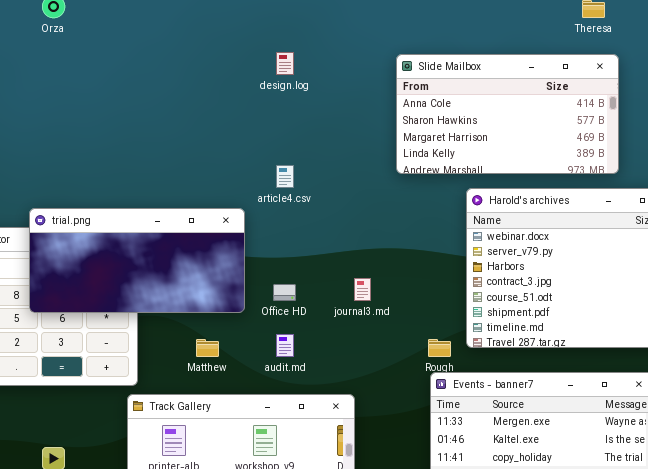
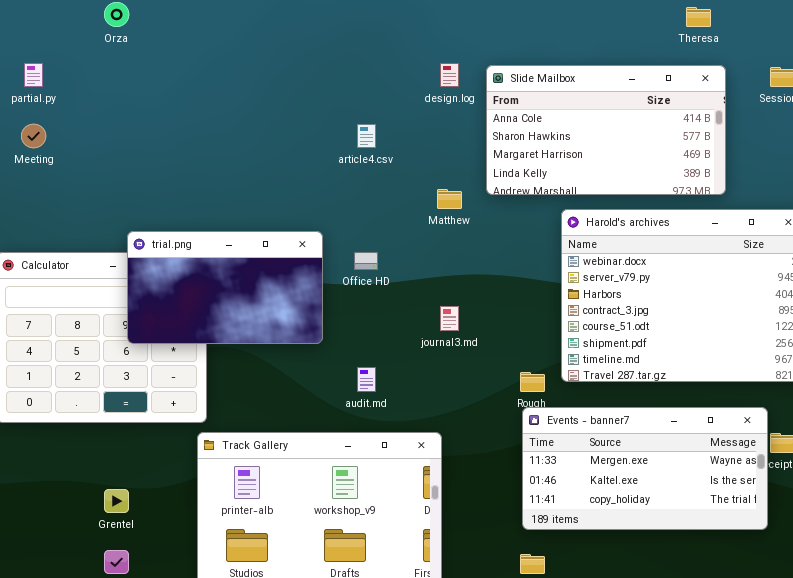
design.log: [276,52,294,75] -> [440,63,459,87], moved
article4.csv: [276,165,294,188] -> [357,124,376,148], moved
trial.png: [29,208,245,313] -> [127,231,323,344], resized
Office HD: [273,284,296,301] -> [354,252,378,270], moved
Matthew: [196,339,219,357] -> [437,189,462,209], moved

